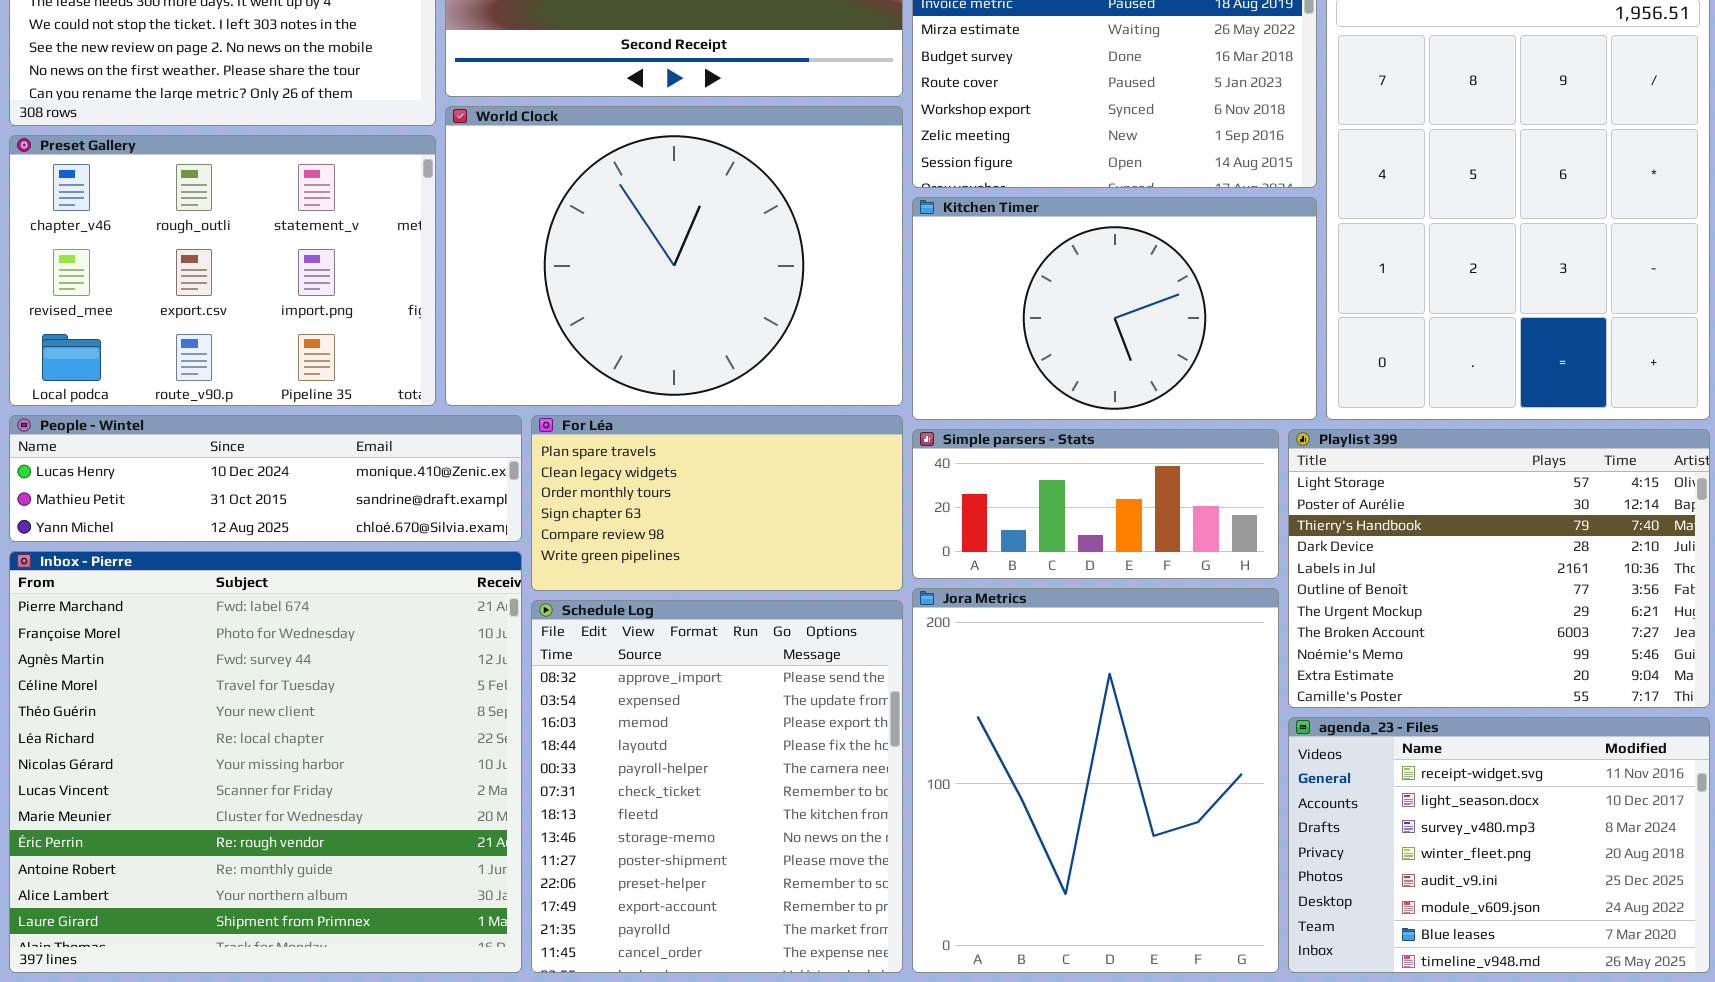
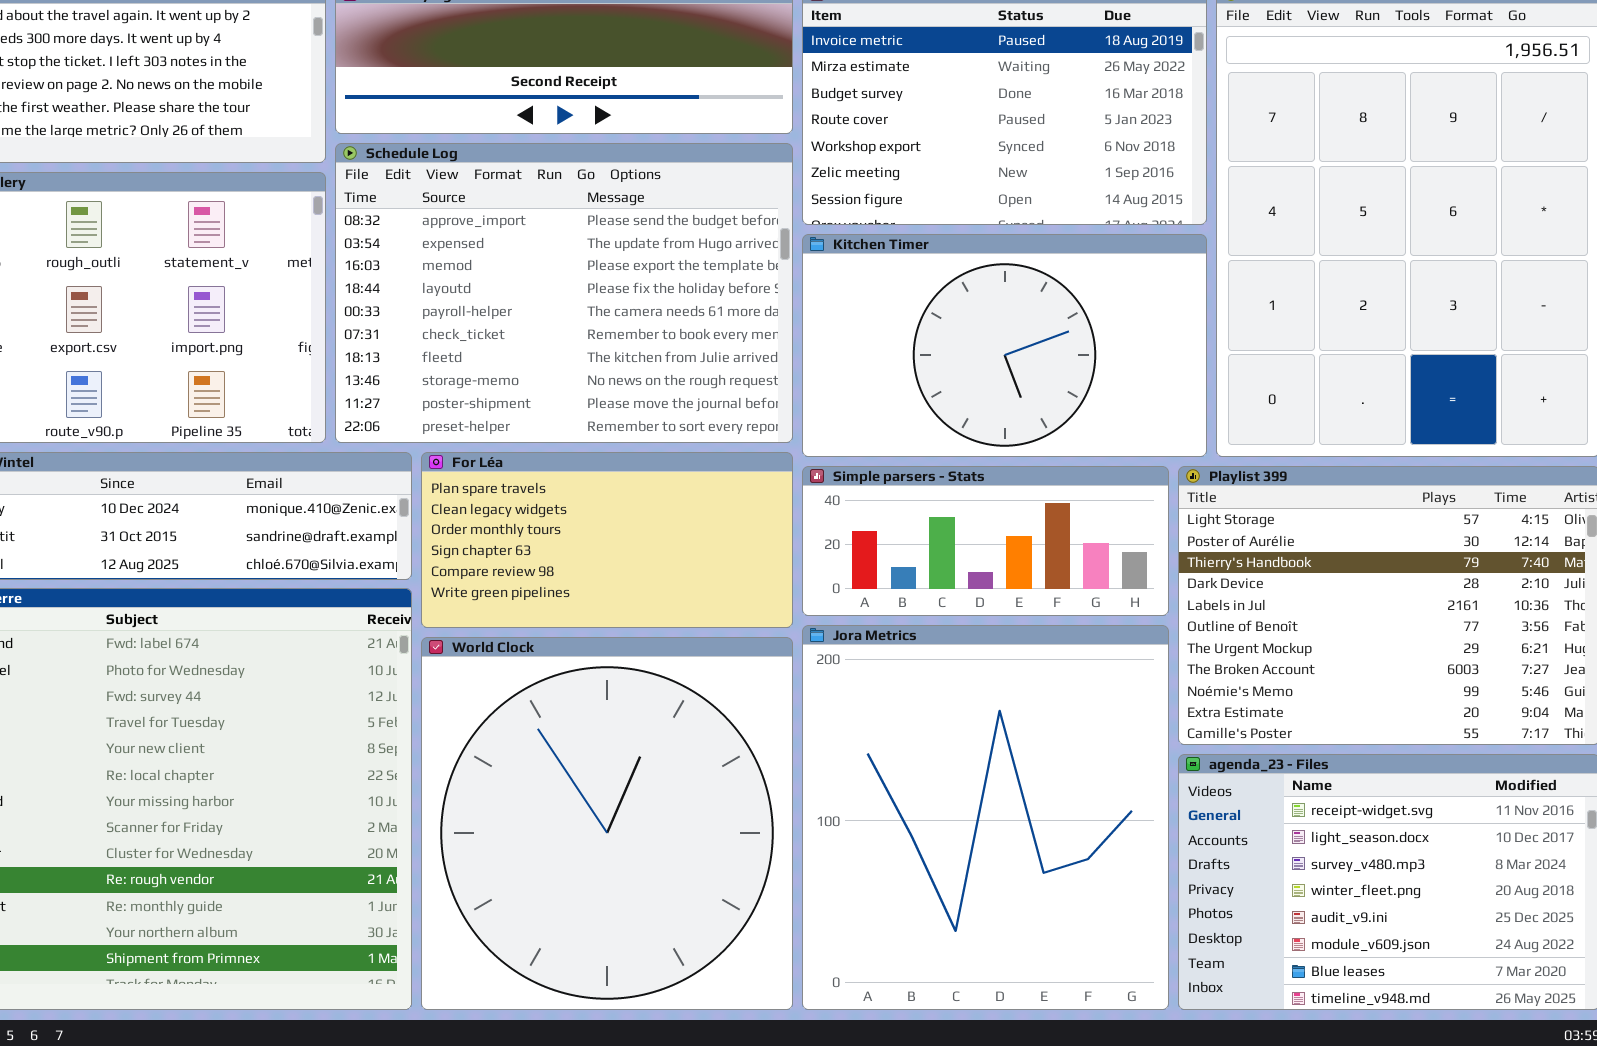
World Clock: [445,106,903,406] -> [421,637,793,1010], moved, resized
Schedule Log: [531,600,903,973] -> [335,143,793,443], moved, resized

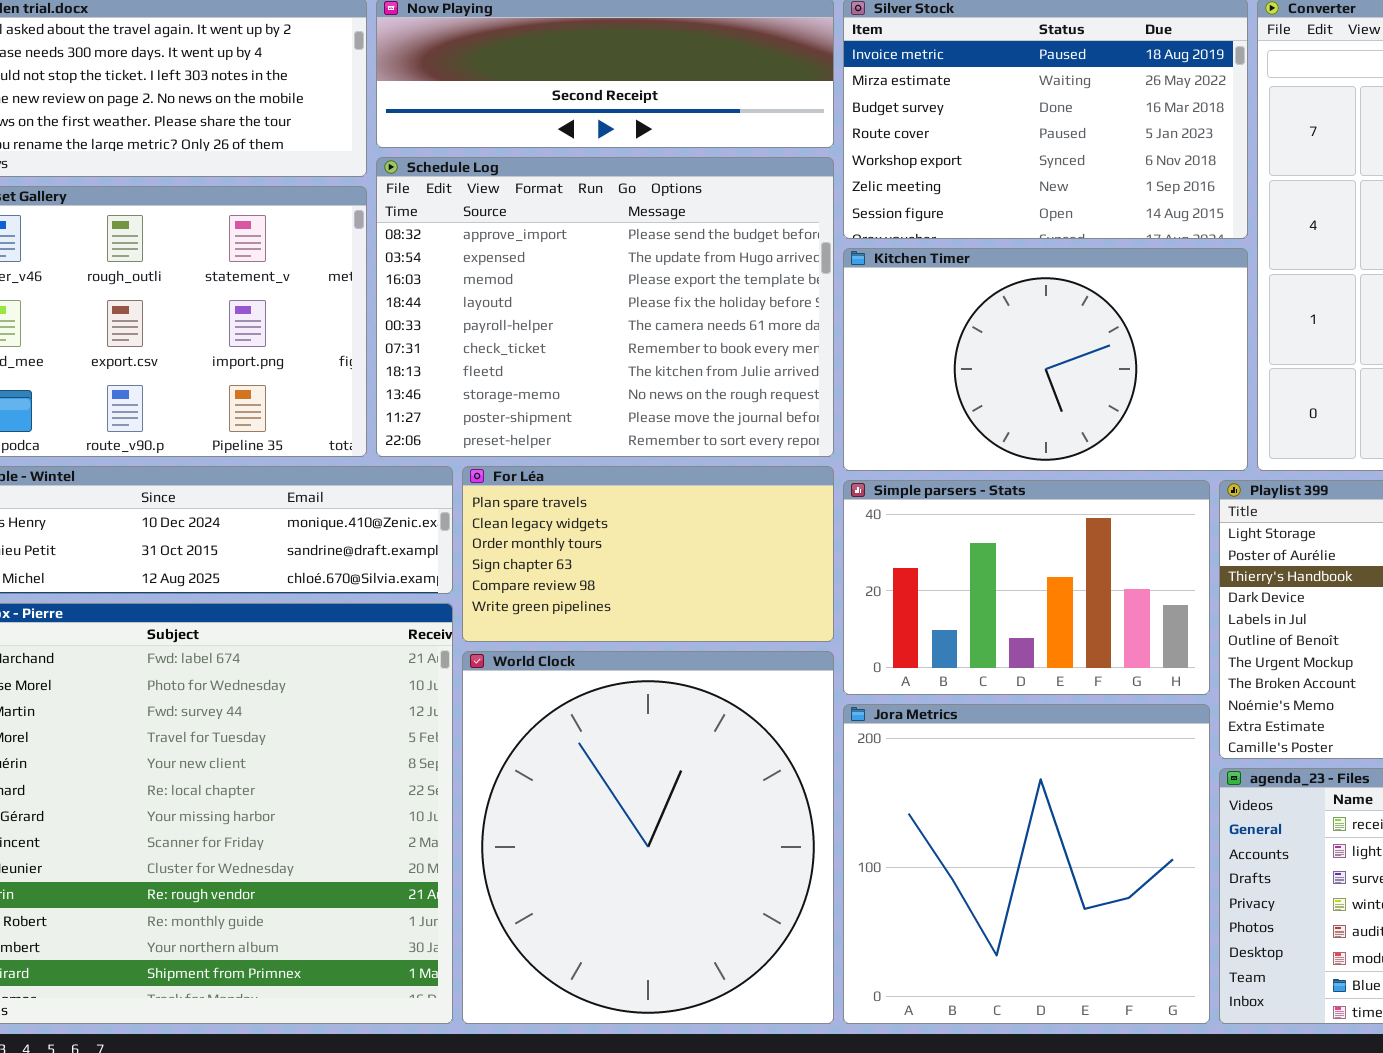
Simple parsers - Stats: [802,466,1169,616] -> [843,480,1210,695], resized
Jora Metrics: [802,625,1169,1010] -> [843,704,1210,1024], resized

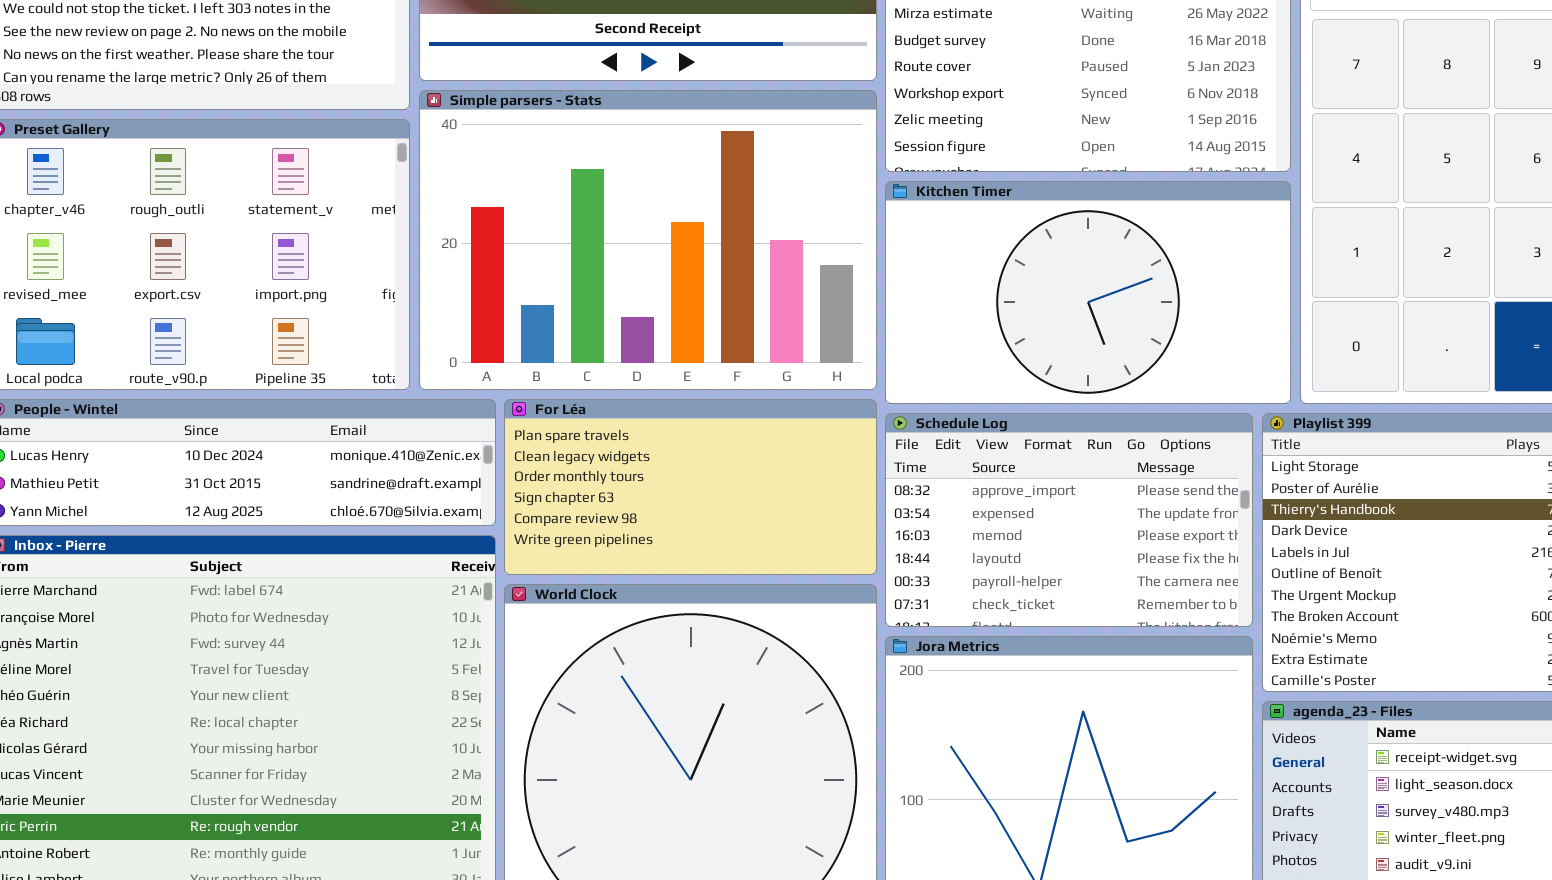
Schedule Log: [376,157,834,457] -> [885,413,1253,627], moved, resized
Simple parsers - Stats: [843,480,1210,695] -> [419,90,877,390], moved, resized

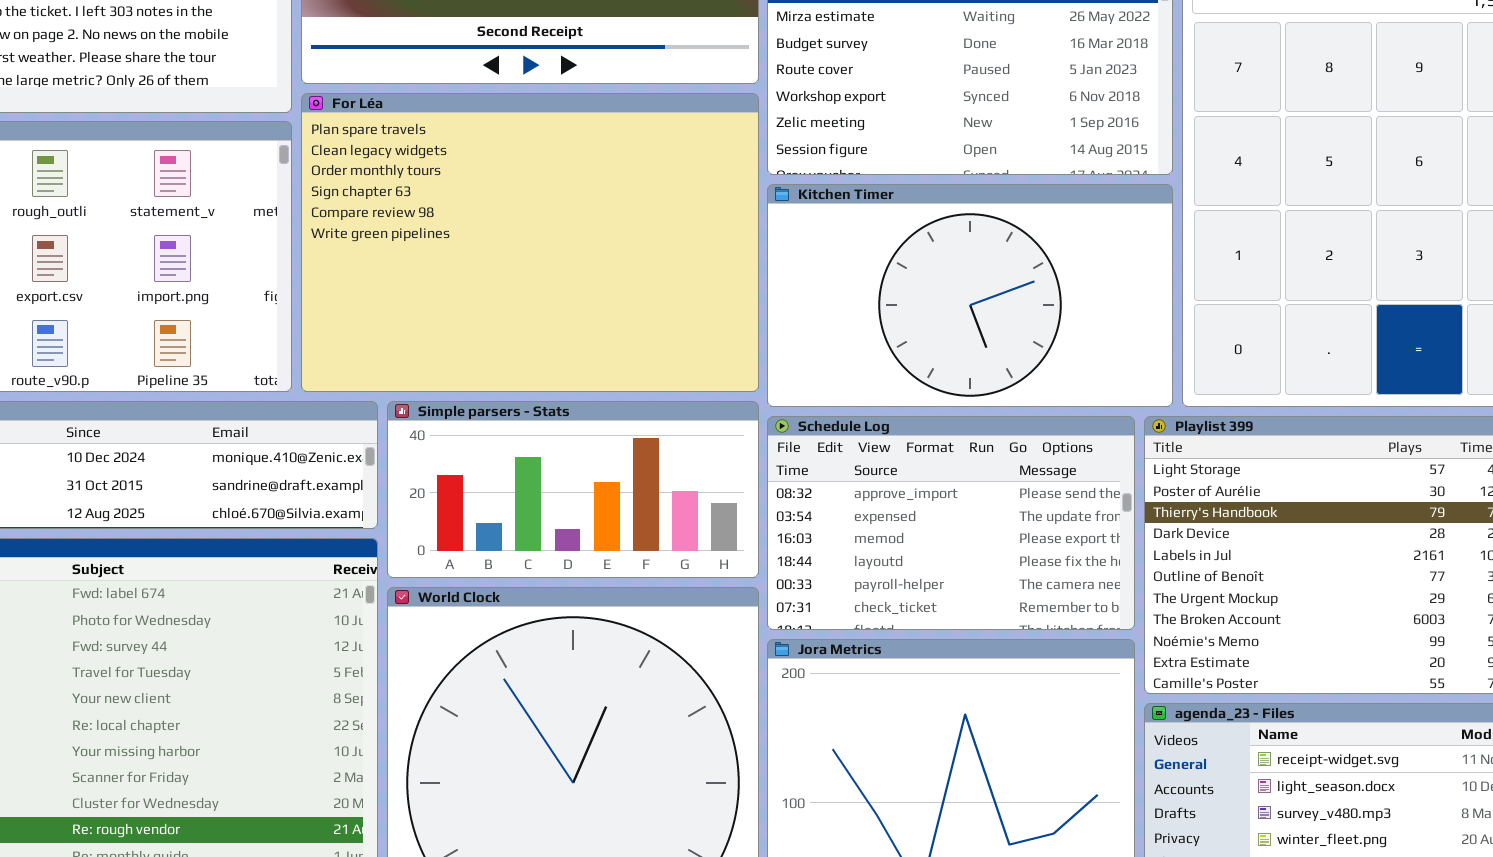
Simple parsers - Stats: [419,90,877,390] -> [387,401,759,578], moved, resized
For Léa: [504,399,877,575] -> [301,93,759,392], moved, resized

